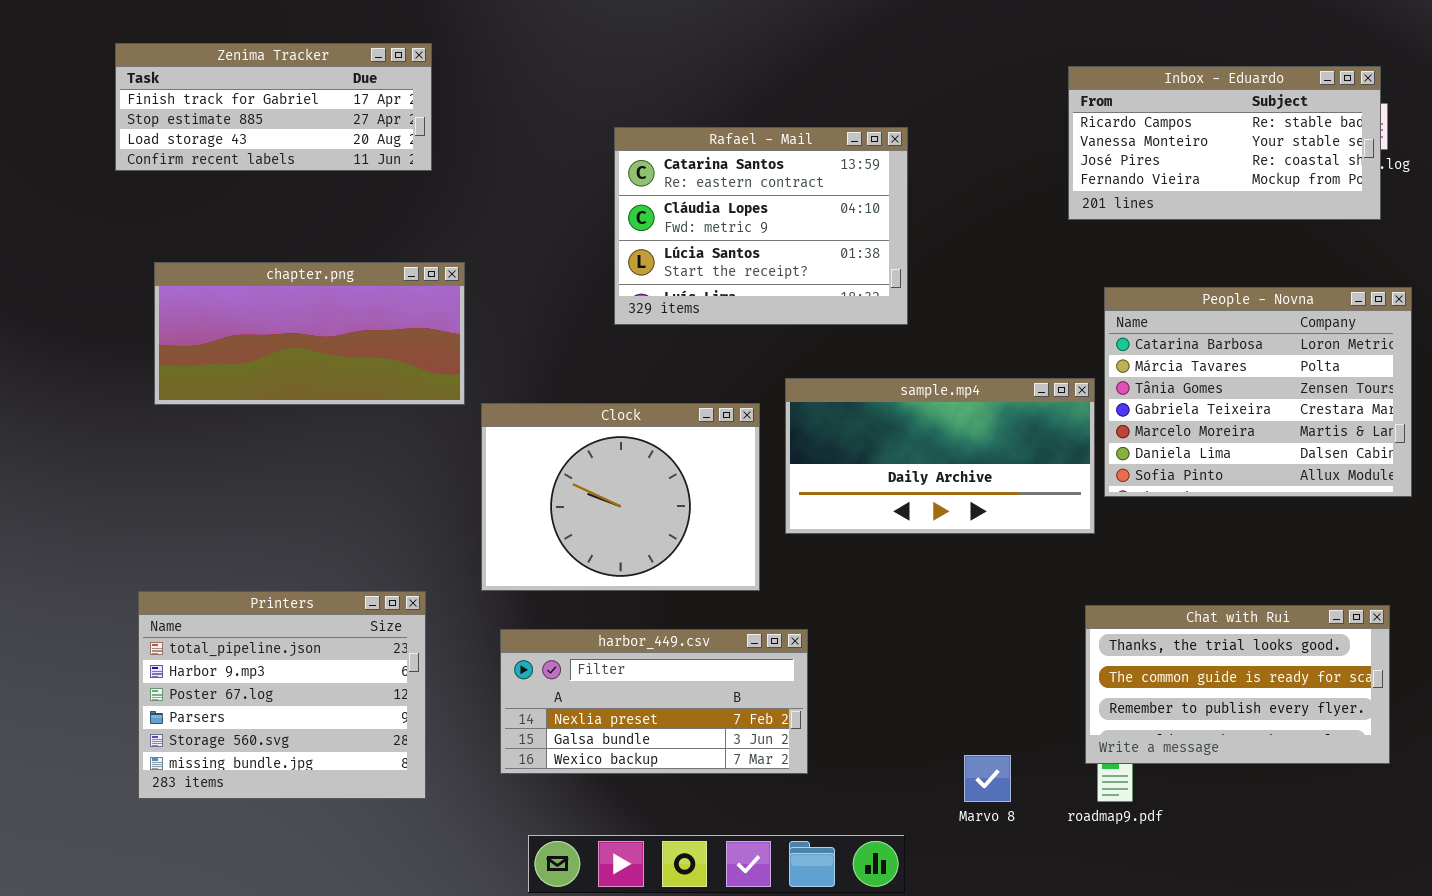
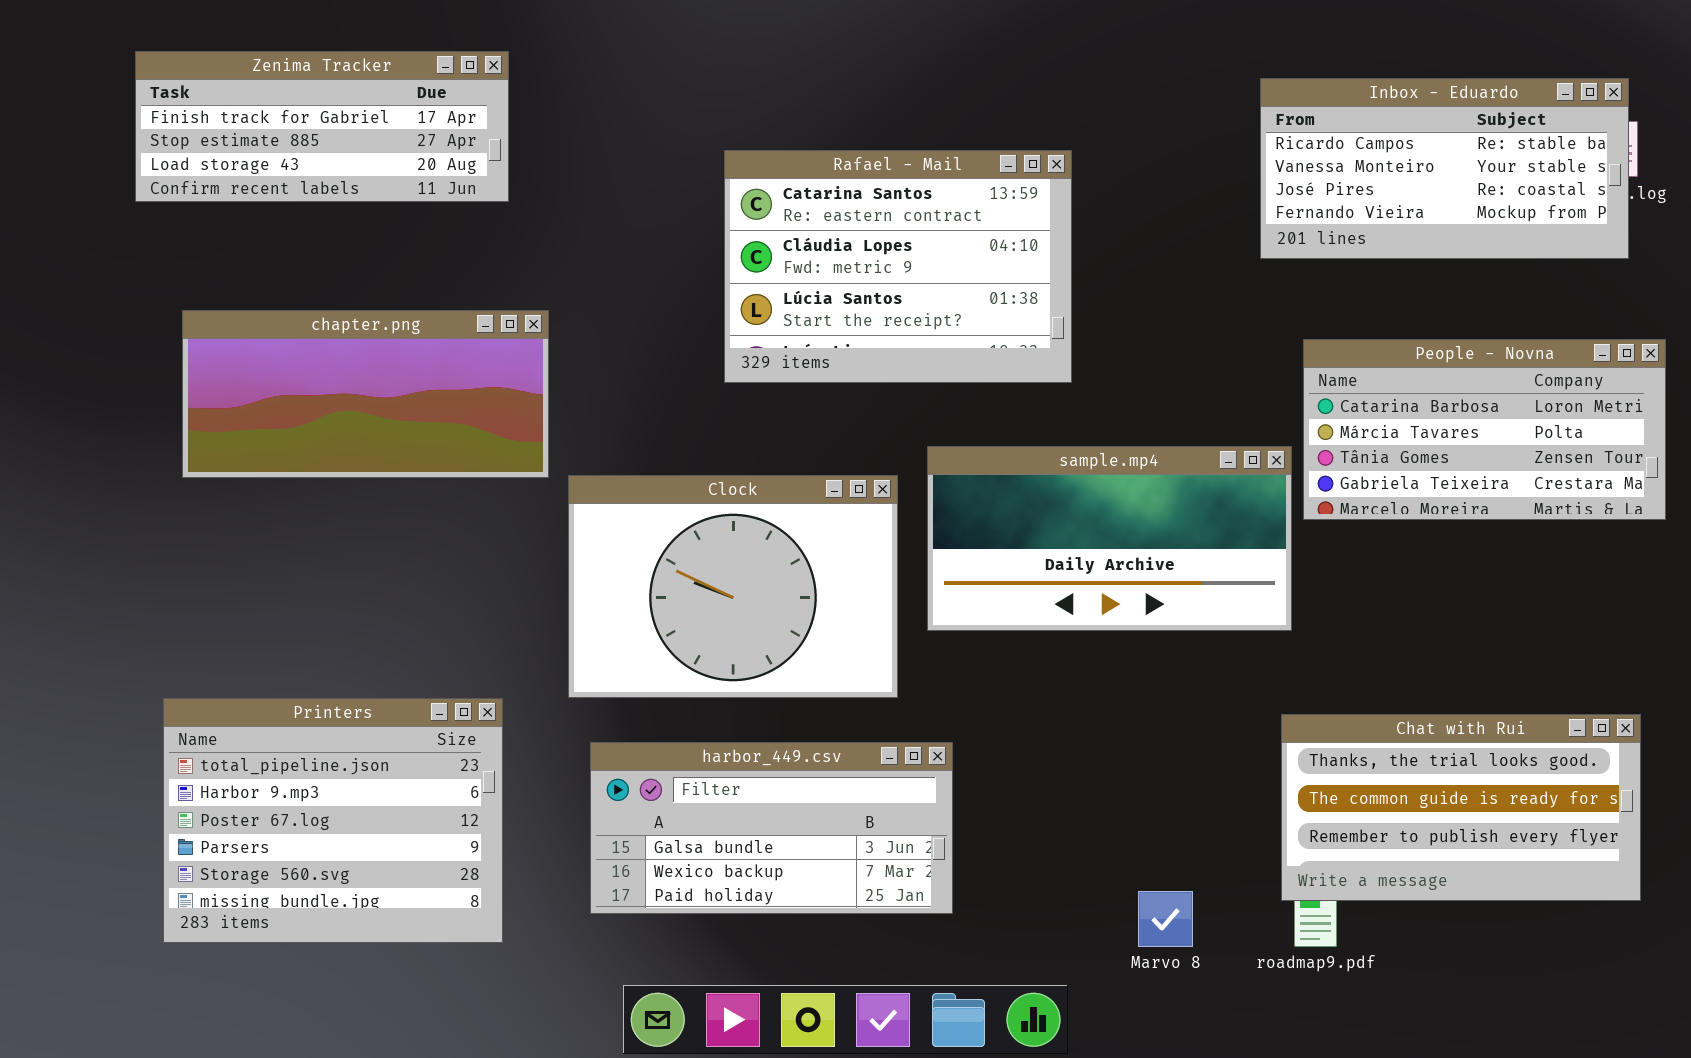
People - Novna: [1104,287,1412,497] -> [1303,339,1666,520], resized
harbor_449.csv: [500,629,808,774] -> [590,742,953,914], scrolled down 1 row

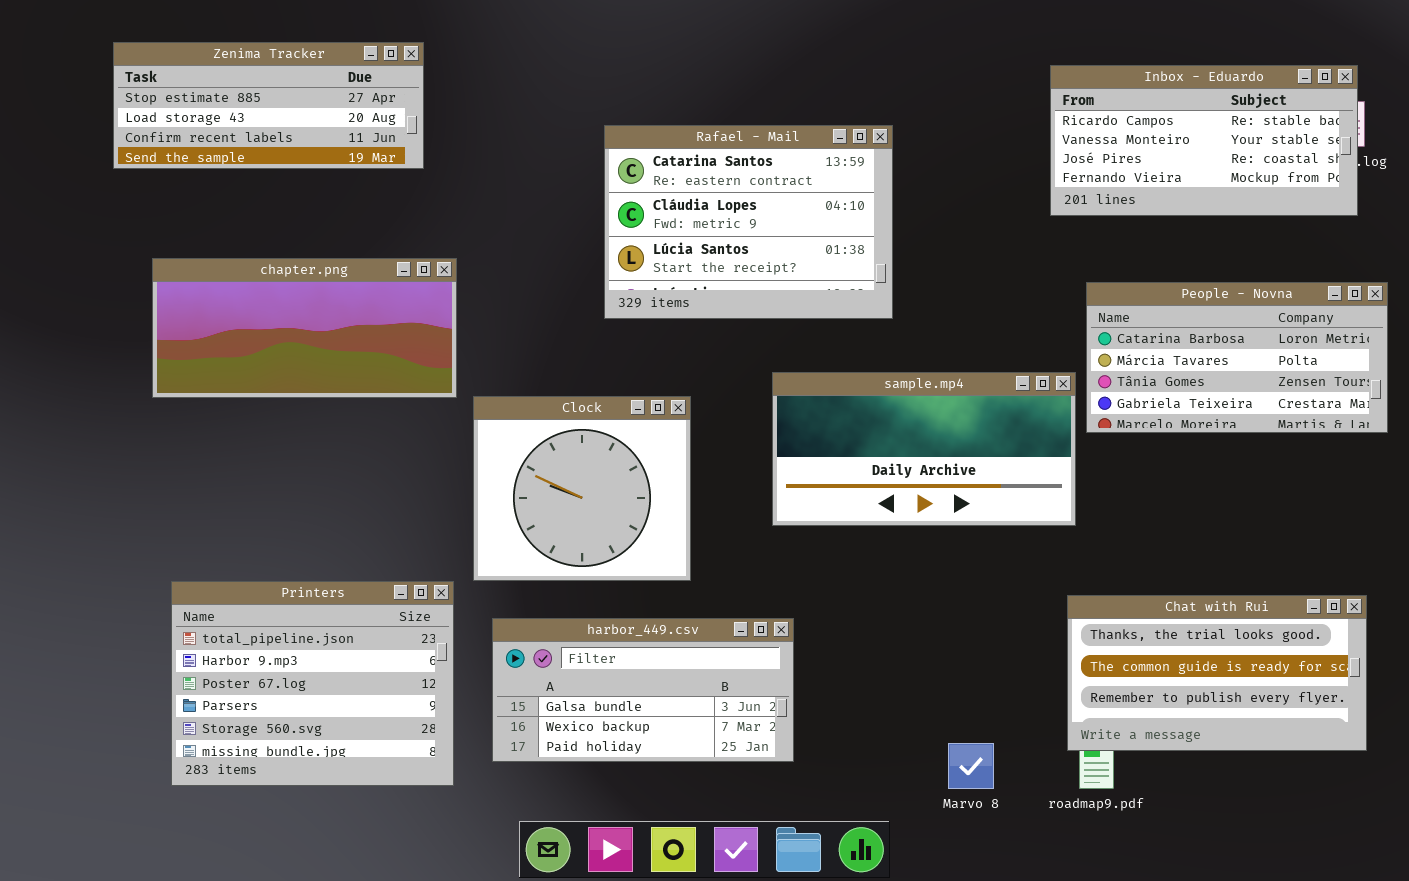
Zenima Tracker: [135,51,509,202] -> [113,42,424,169], scrolled down 1 row
Clock: [568,475,898,698] -> [473,396,691,581], resized
Printers: [163,698,503,943] -> [171,581,454,786], moved

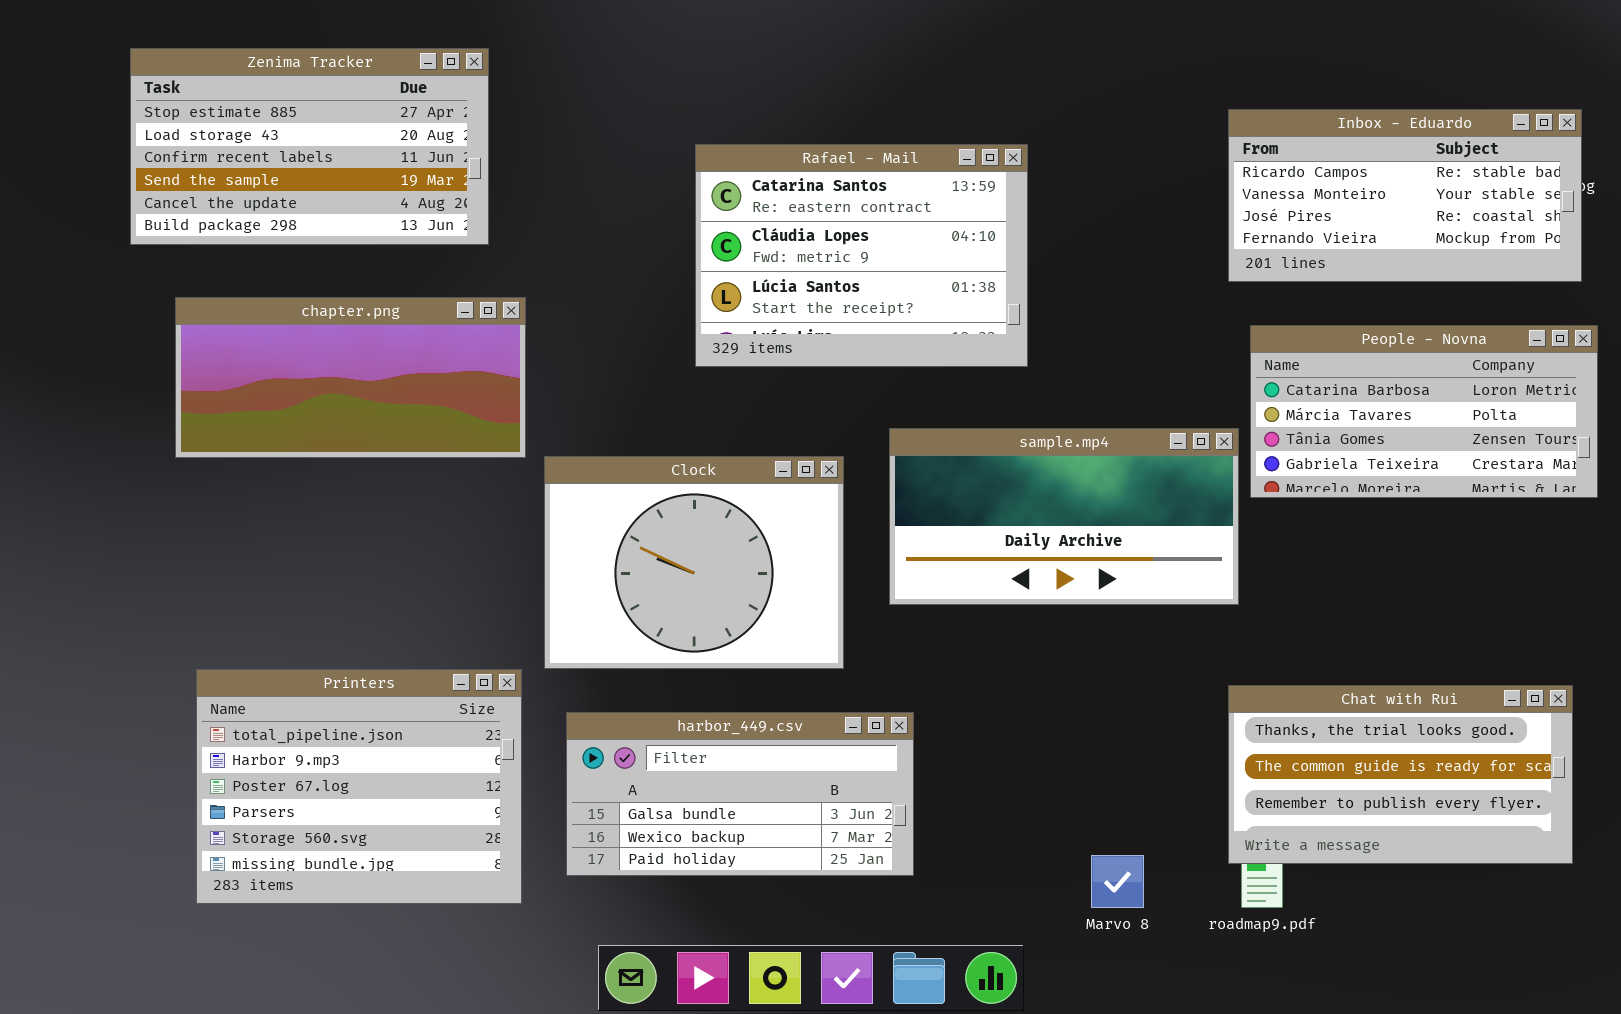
Zenima Tracker: [113,42,424,169] -> [130,48,489,245], resized
Inbox - Eduardo: [1050,65,1358,216] -> [1228,109,1582,282], moved
Clock: [473,396,691,581] -> [544,456,844,669], resized

